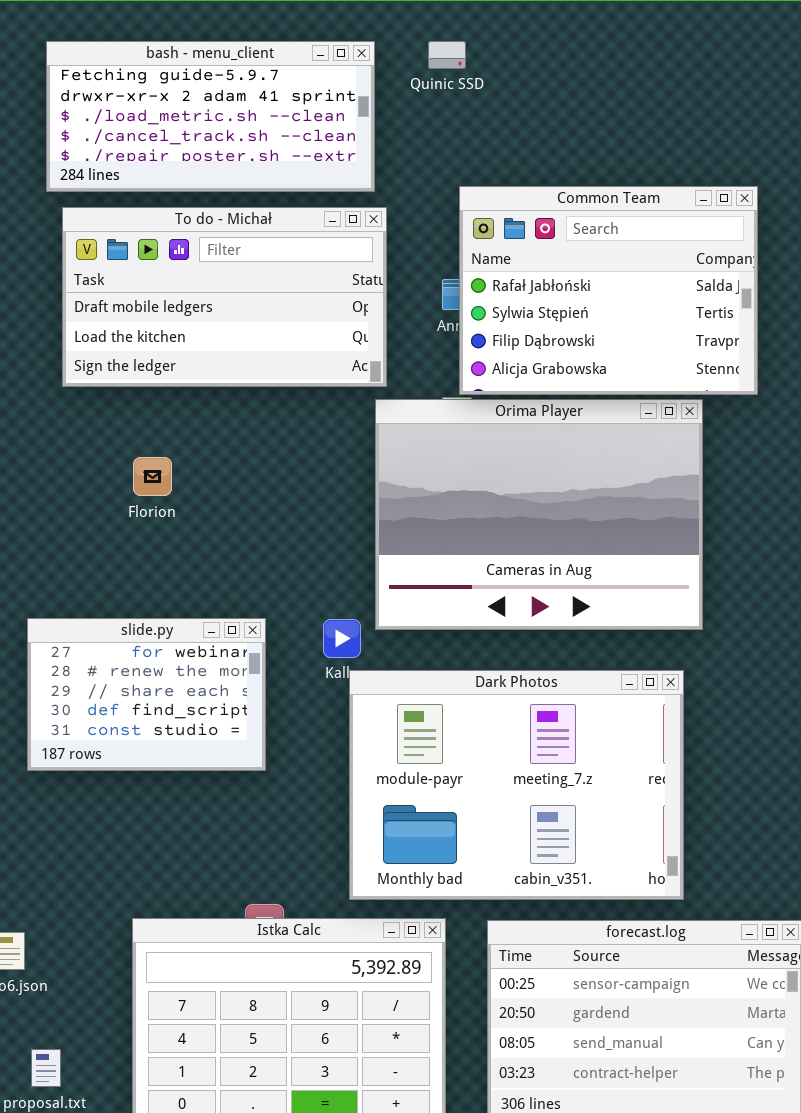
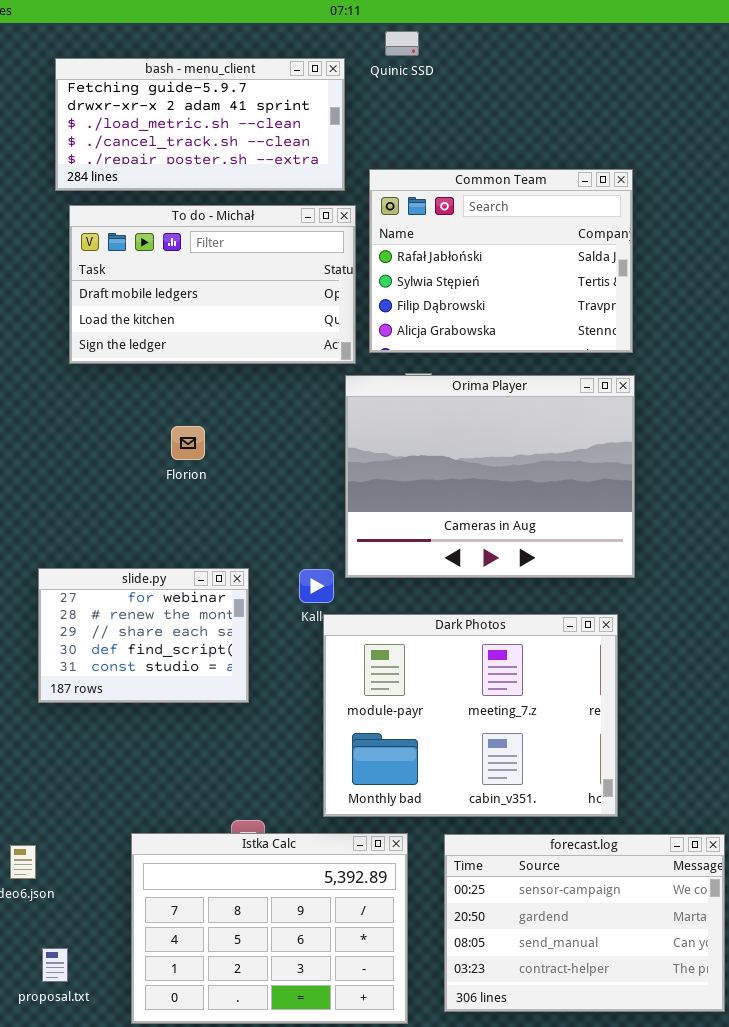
Quinic SSD: [428,41,466,69] -> [385,31,419,56], moved
Common Team: [459,186,758,395] -> [369,169,633,353], moved
Florion: [133,457,172,496] -> [171,426,205,460], moved

